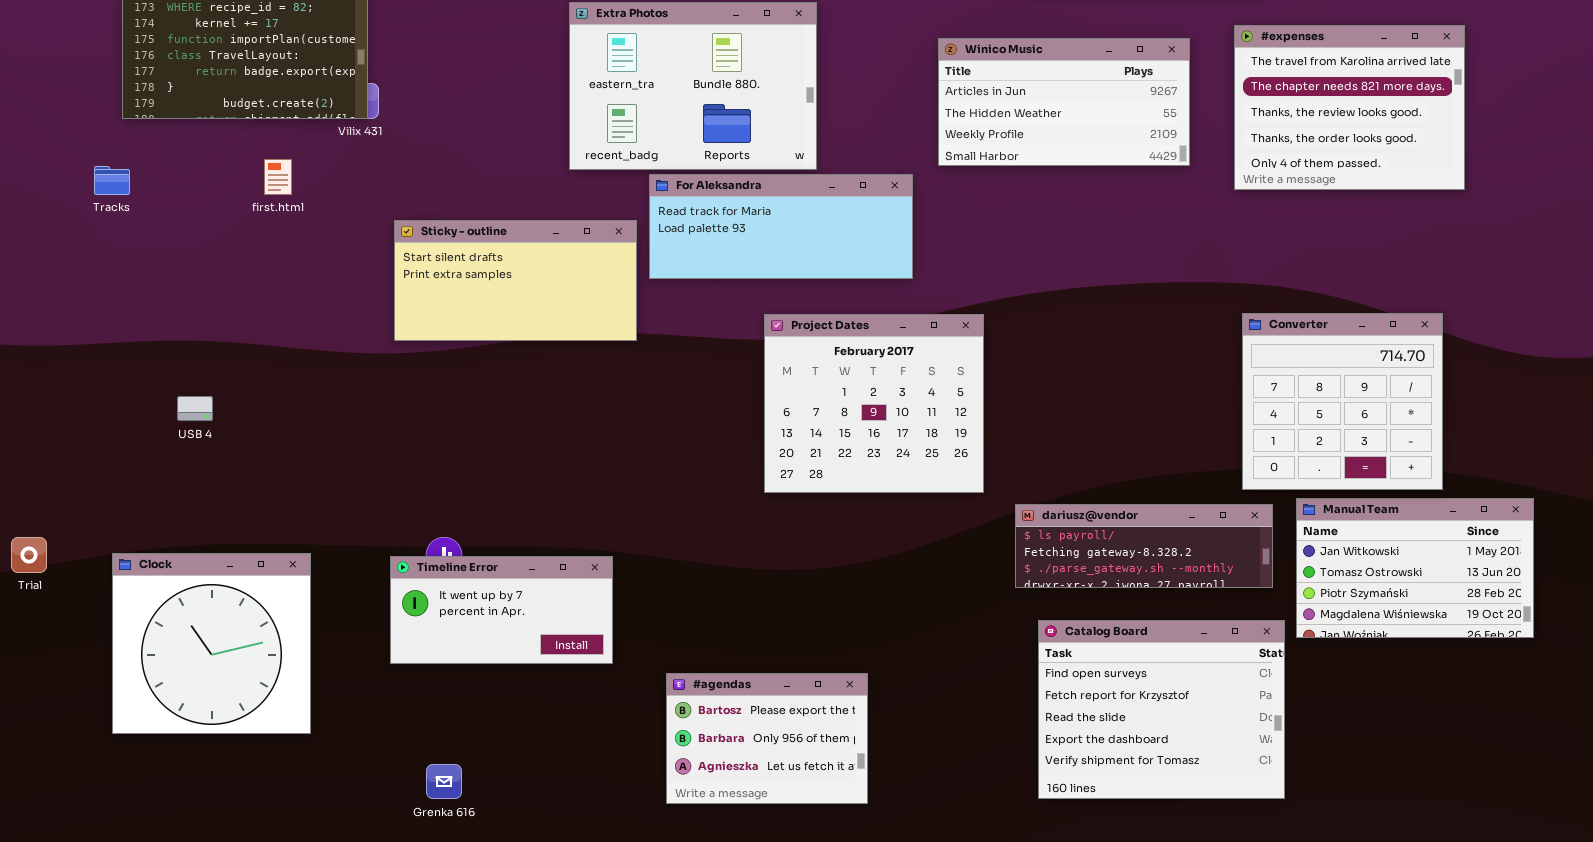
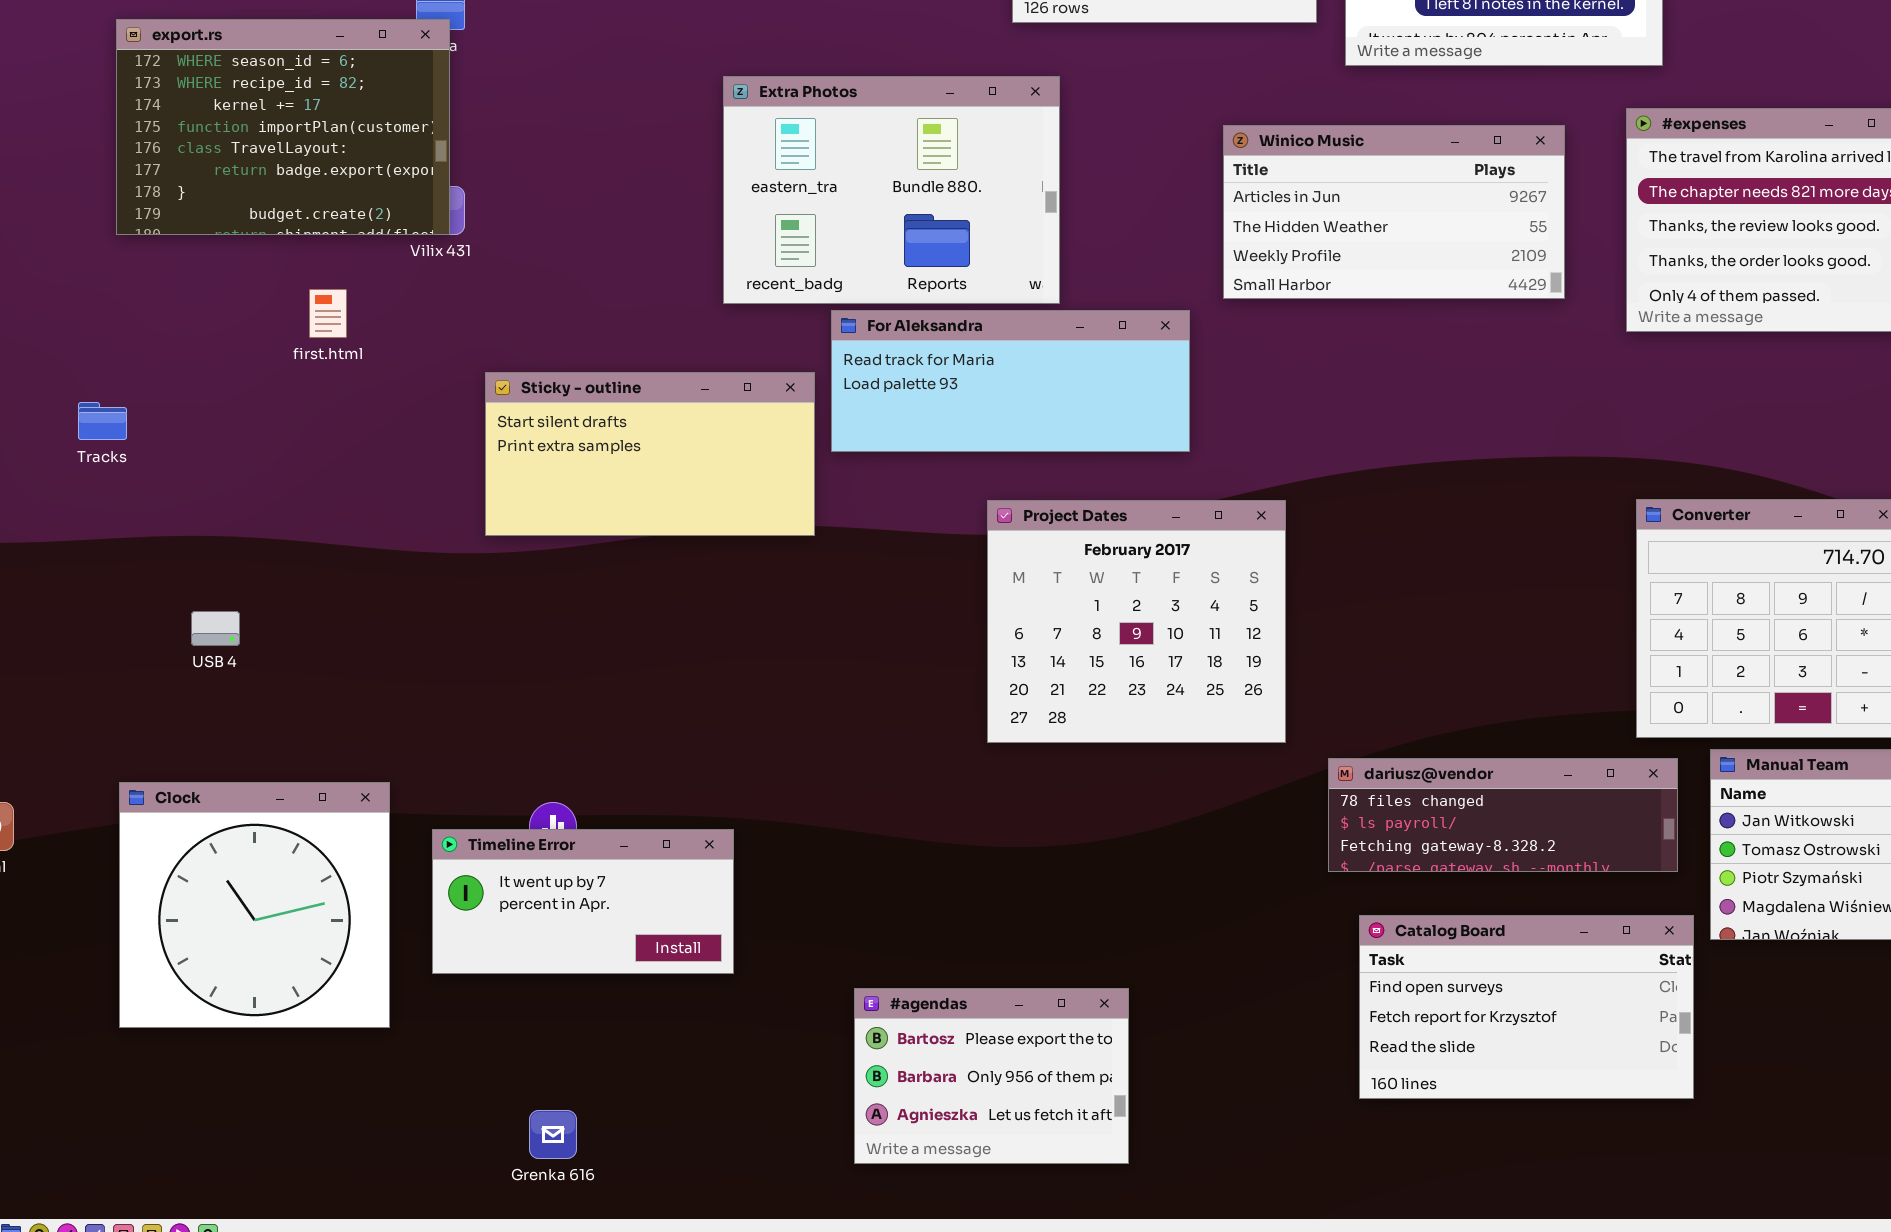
Tracks: [94,166,130,195] -> [78,402,127,440], moved
dariusz@vendor: [1015,504,1273,588] -> [1328,758,1678,872], scrolled up 1 row
Clock: [112,553,311,734] -> [119,782,390,1028], moved
Timeline Error: [390,556,613,664] -> [432,829,734,974], moved
Catalog Board: [1038,620,1285,799] -> [1359,915,1694,1099], resized

